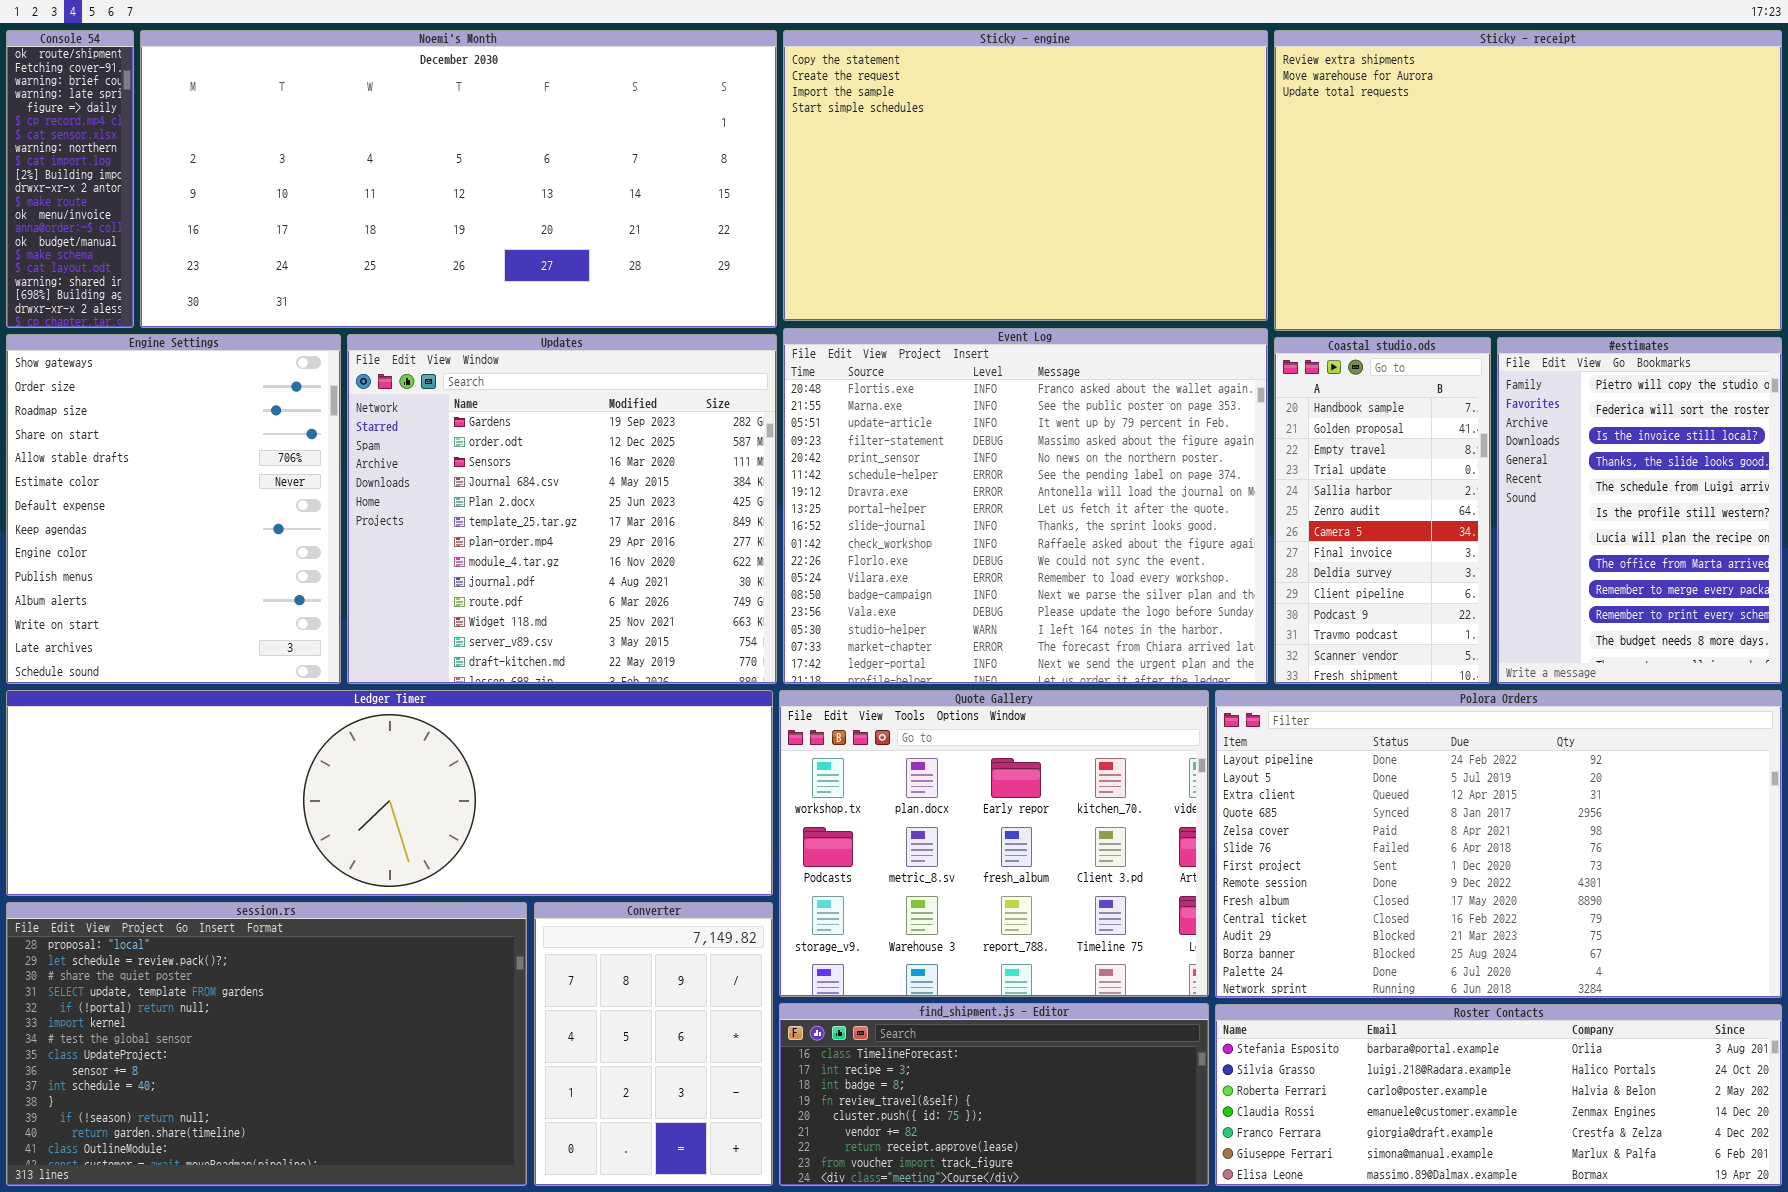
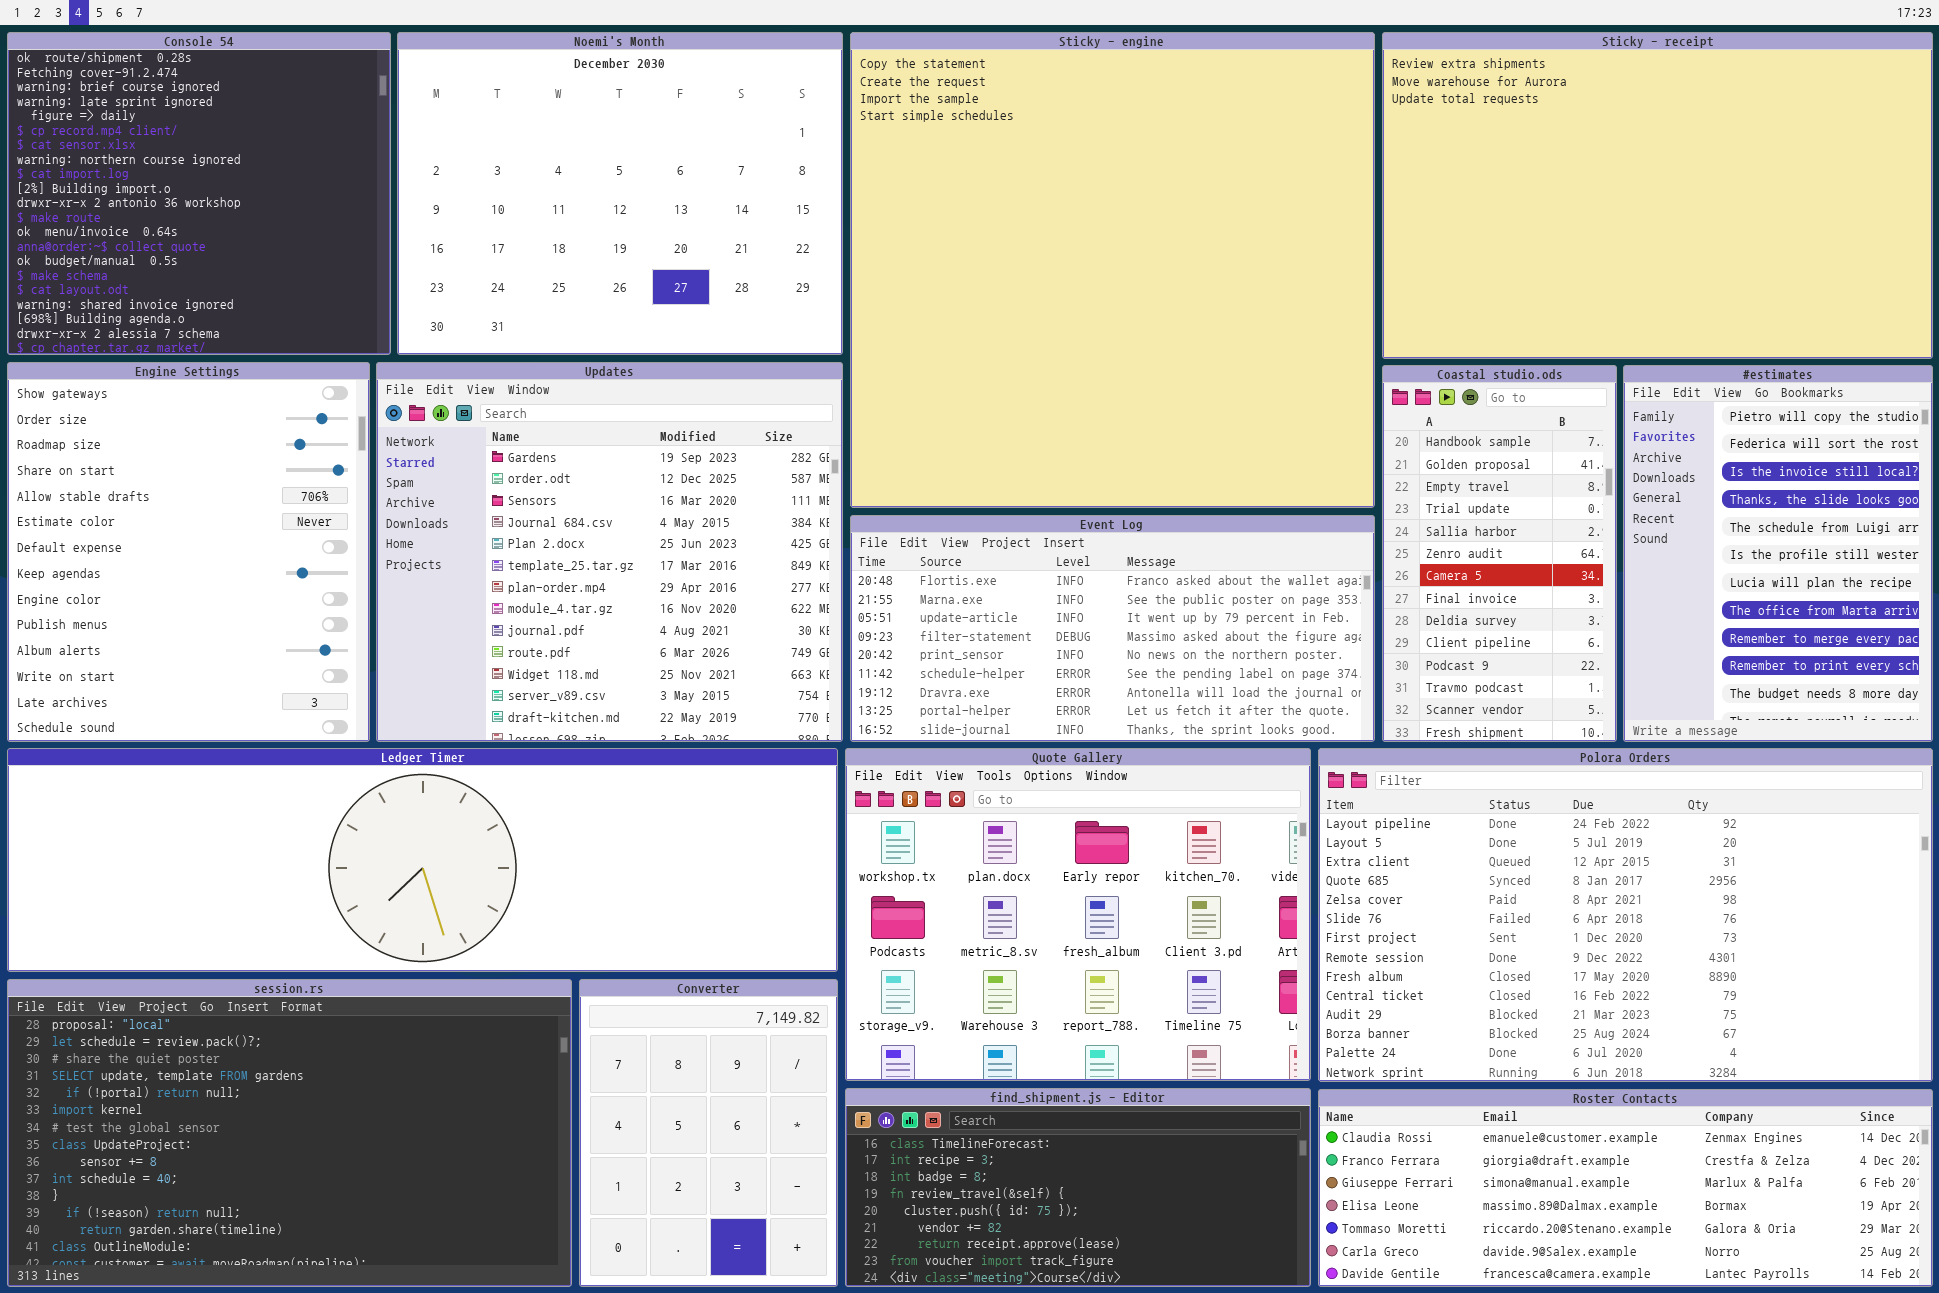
Console 54: [6,30,134,328] -> [7,32,391,355], resized
Noemi's Month: [140,30,777,328] -> [397,32,843,355], resized
Sticky - engine: [783,30,1268,321] -> [850,32,1375,508], resized
Event Log: [783,328,1268,684] -> [850,515,1375,742], resized
Roster Contacts: [1215,1004,1782,1186] -> [1318,1089,1933,1287], scrolled down 3 rows

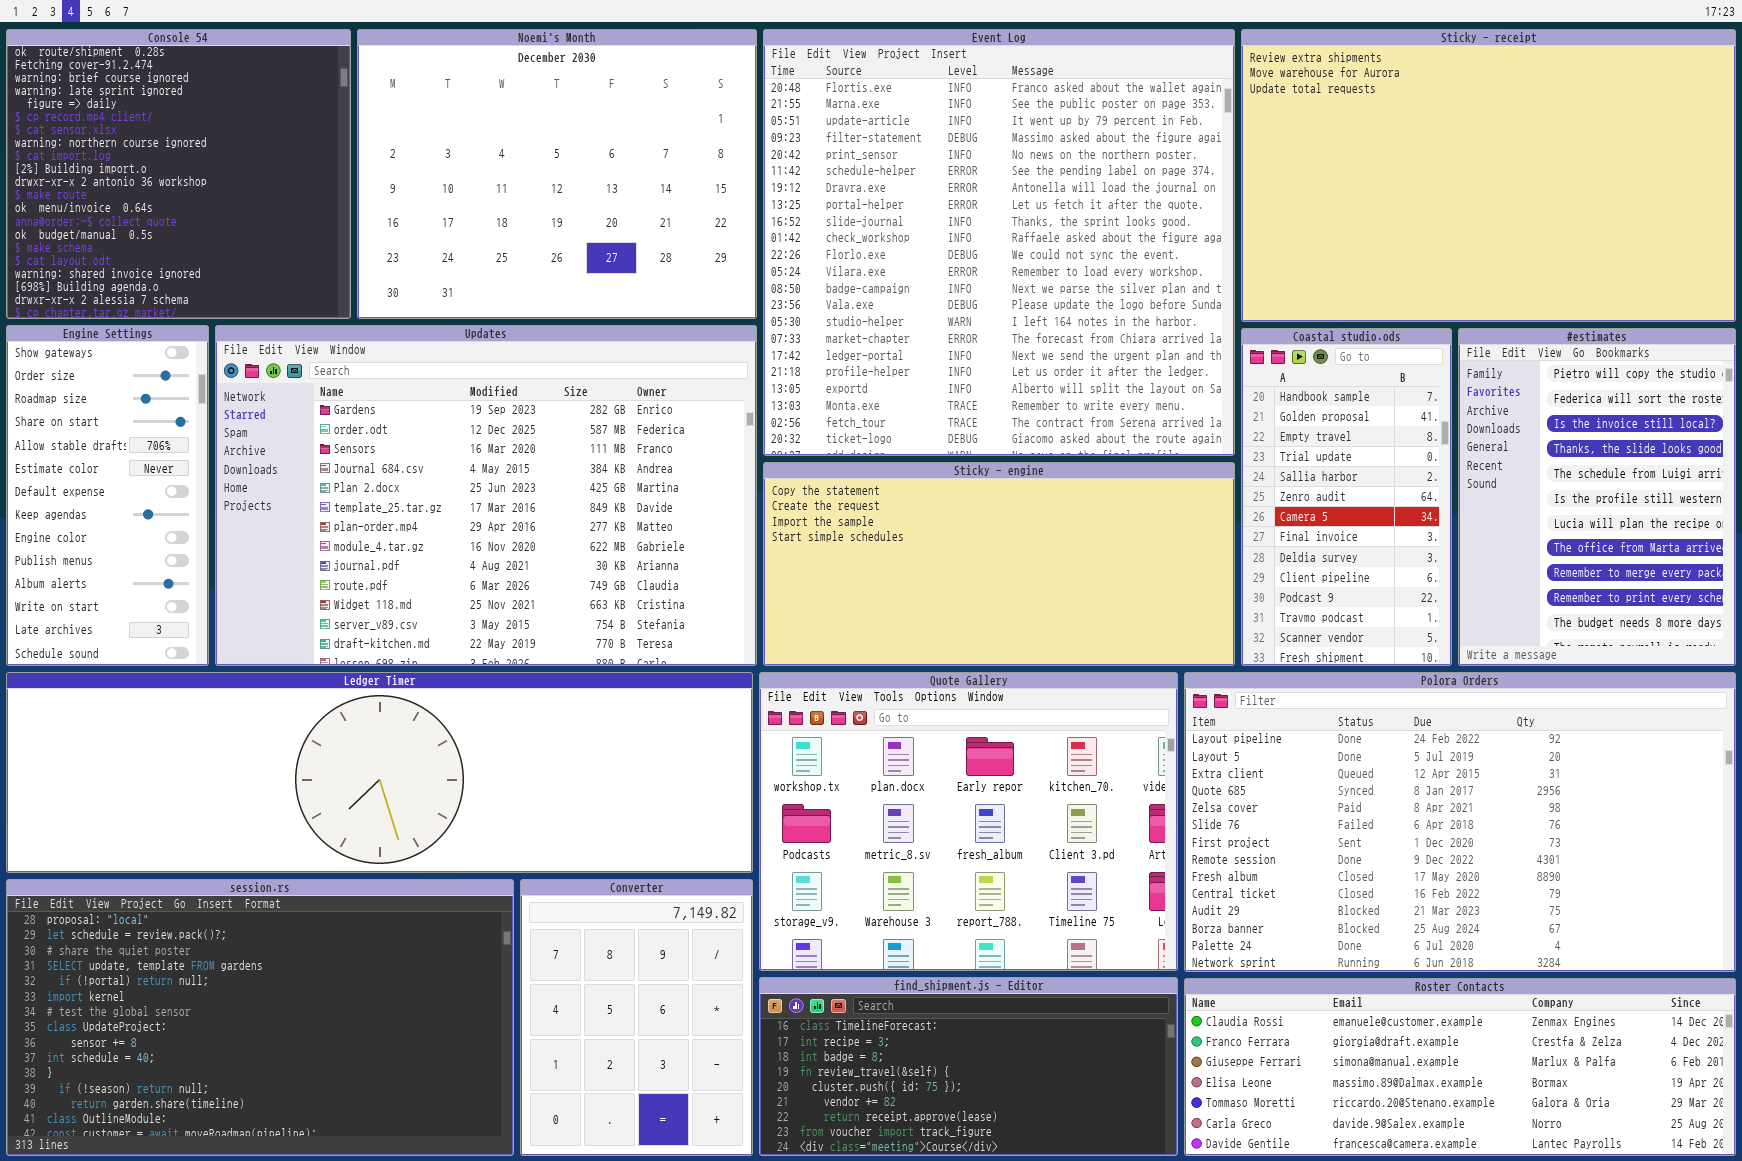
Sticky - engine: [850,32,1375,508] -> [763,462,1235,666], moved, resized
Engine Settings: [7,362,370,742] -> [6,325,209,666], resized
Updates: [376,362,843,742] -> [215,325,757,666], resized
Event Log: [850,515,1375,742] -> [763,29,1235,456], moved, resized

